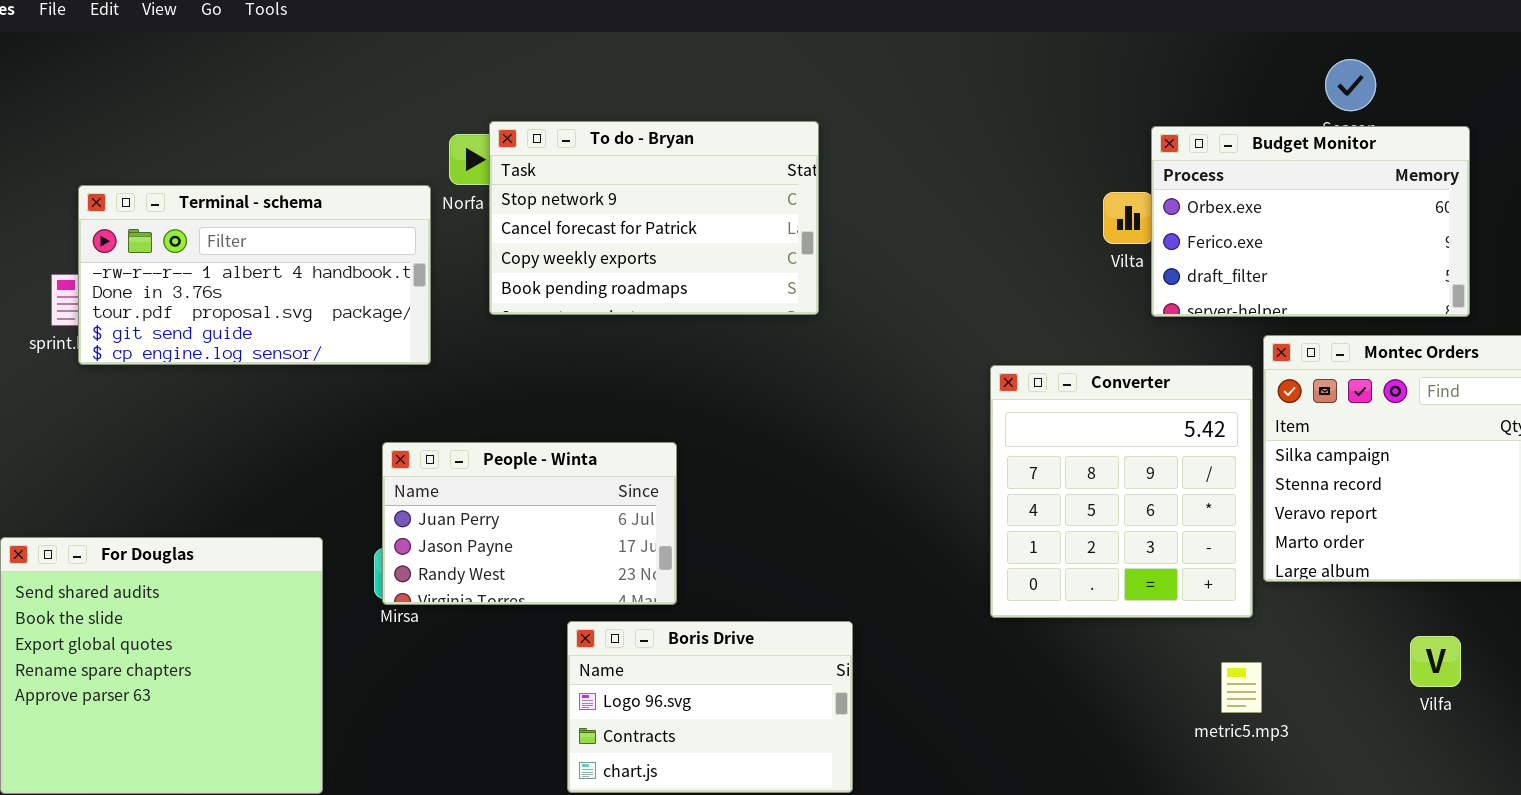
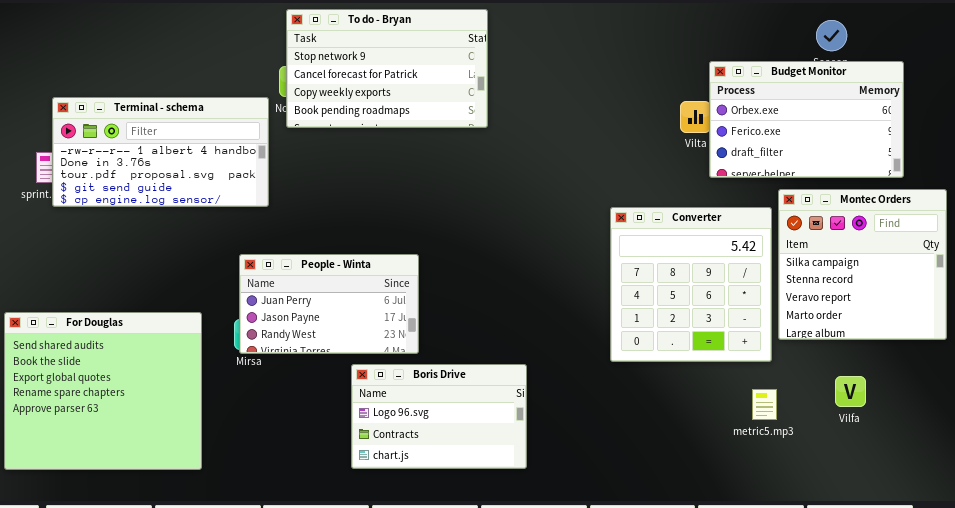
To do - Bryan: [489,121,819,315] -> [286,9,488,128], moved
Vilfa: [1410,636,1461,687] -> [835,376,866,407], moved

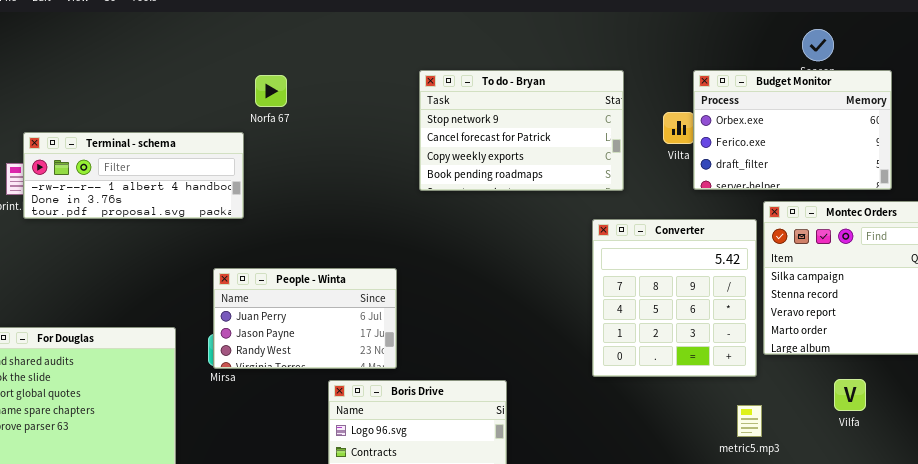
To do - Bryan: [286,9,488,128] -> [419,70,624,191], moved
Terminal - schema: [52,97,269,207] -> [23,132,244,219], resized
Vilfa: [835,376,866,407] -> [834,379,866,411], moved

